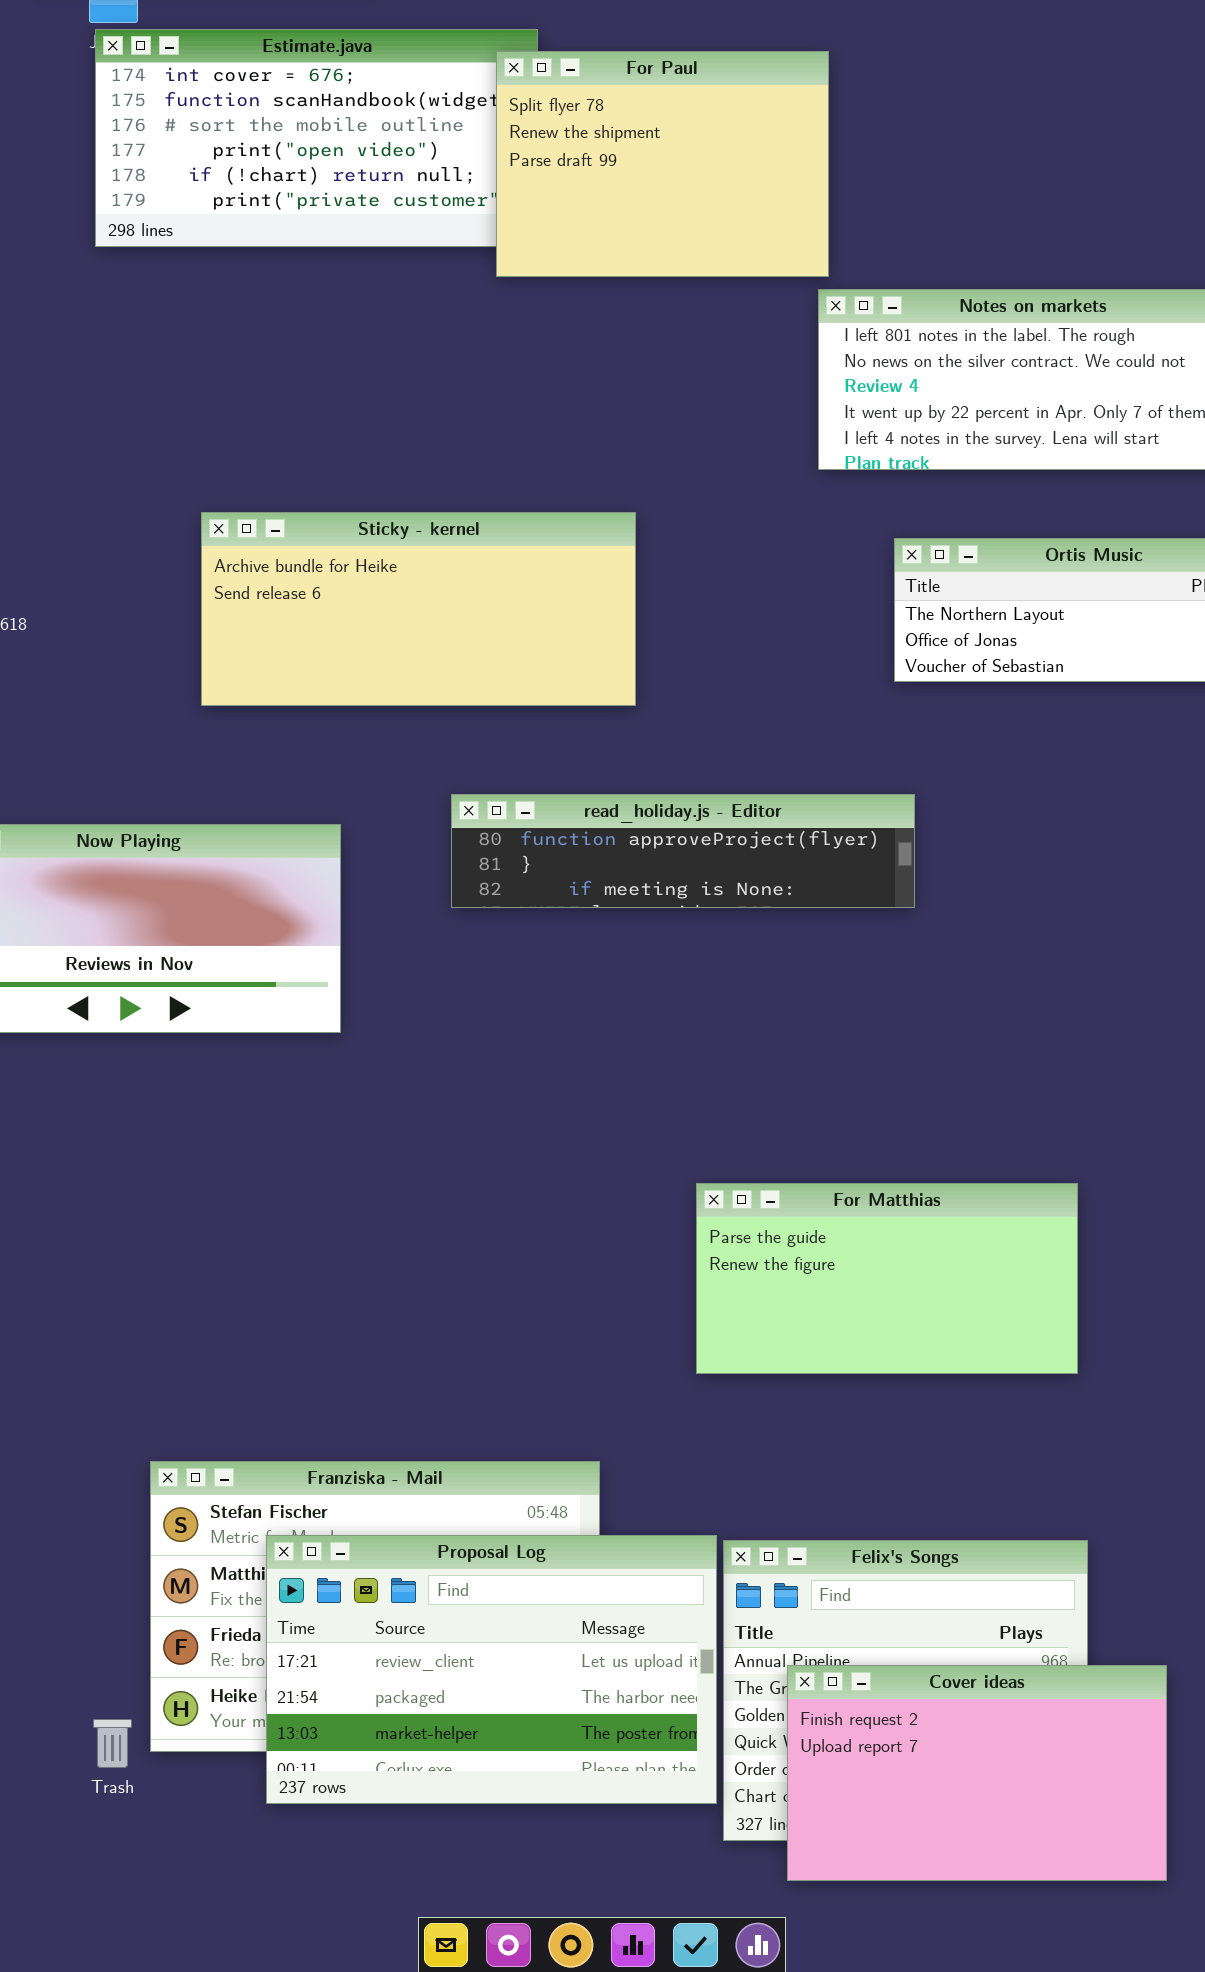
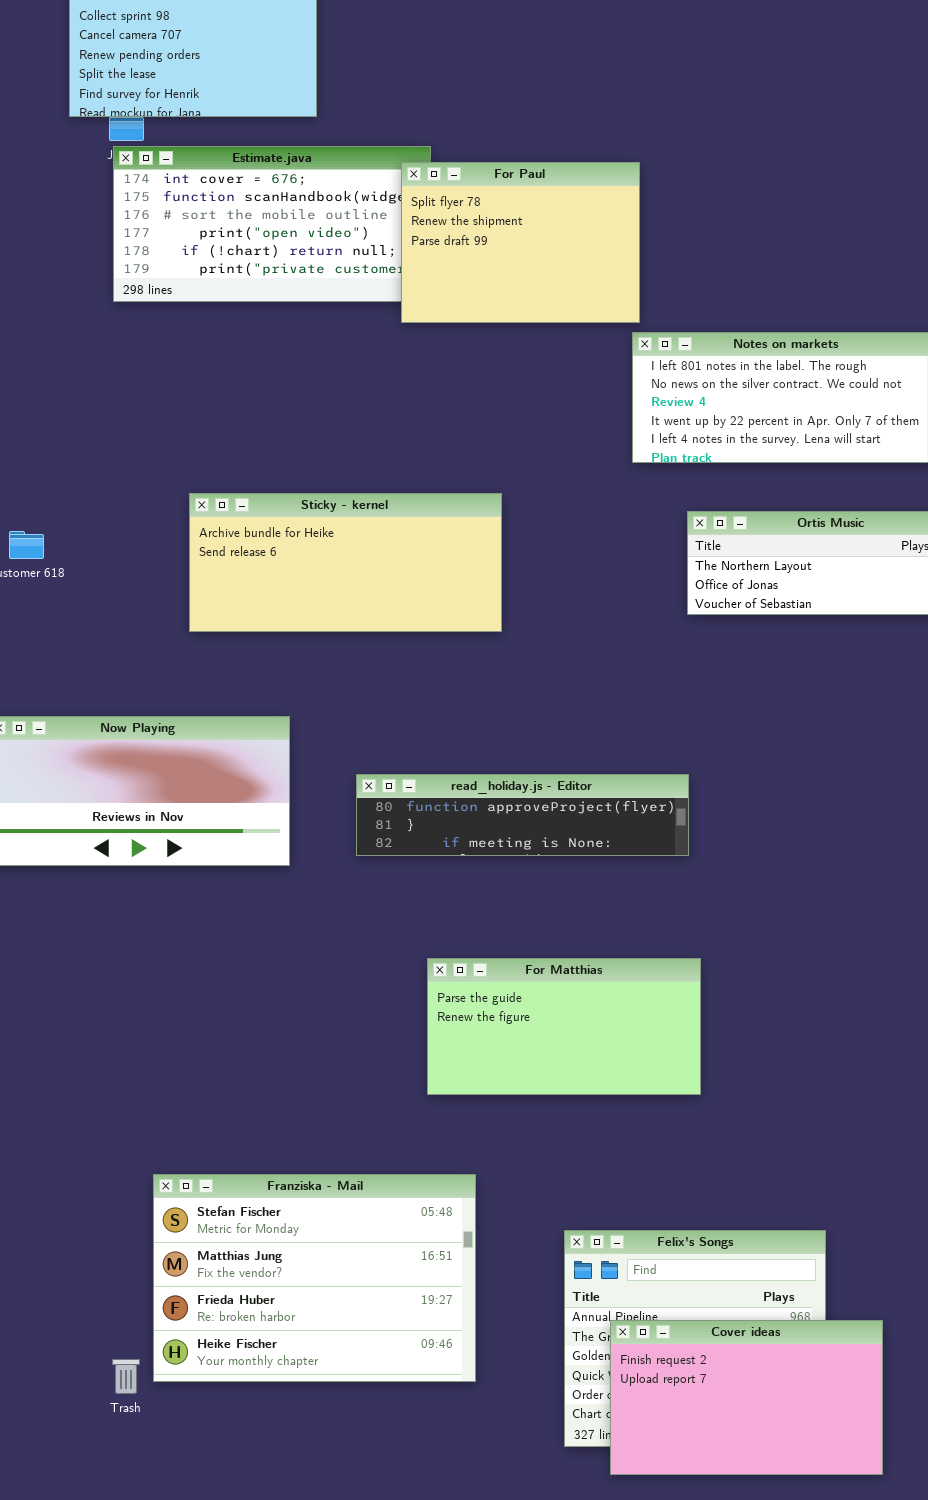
read_holiday.js - Editor: [451,794,915,908] -> [356,774,689,856], moved
For Matthias: [696,1183,1078,1374] -> [427,958,701,1095], moved
Proposal Log: [266,1535,717,1804] -> none, closed

